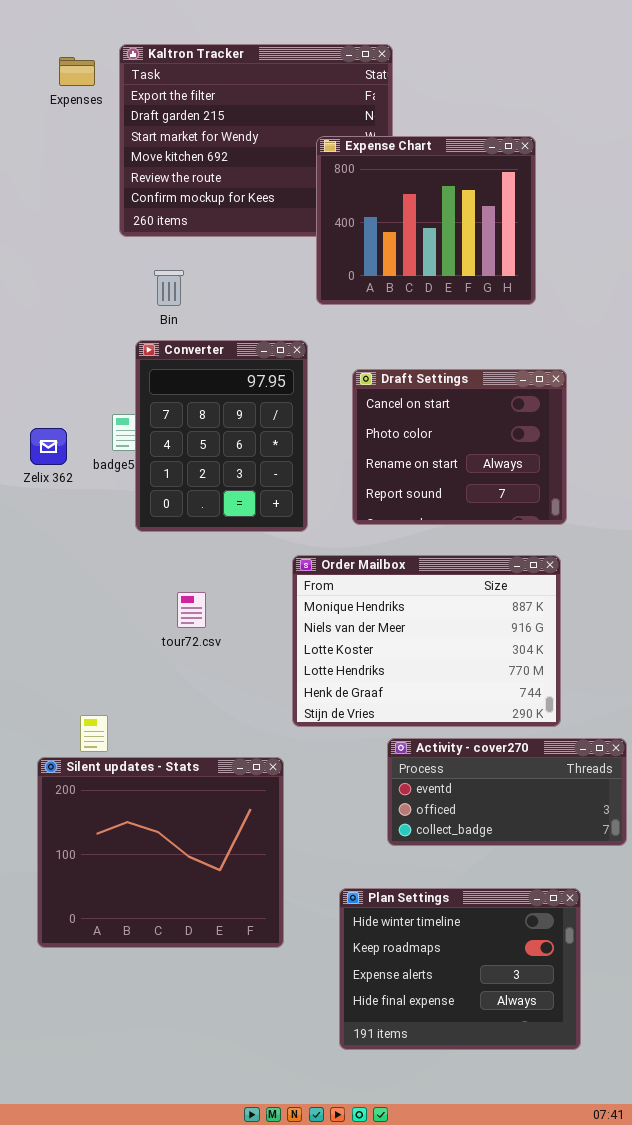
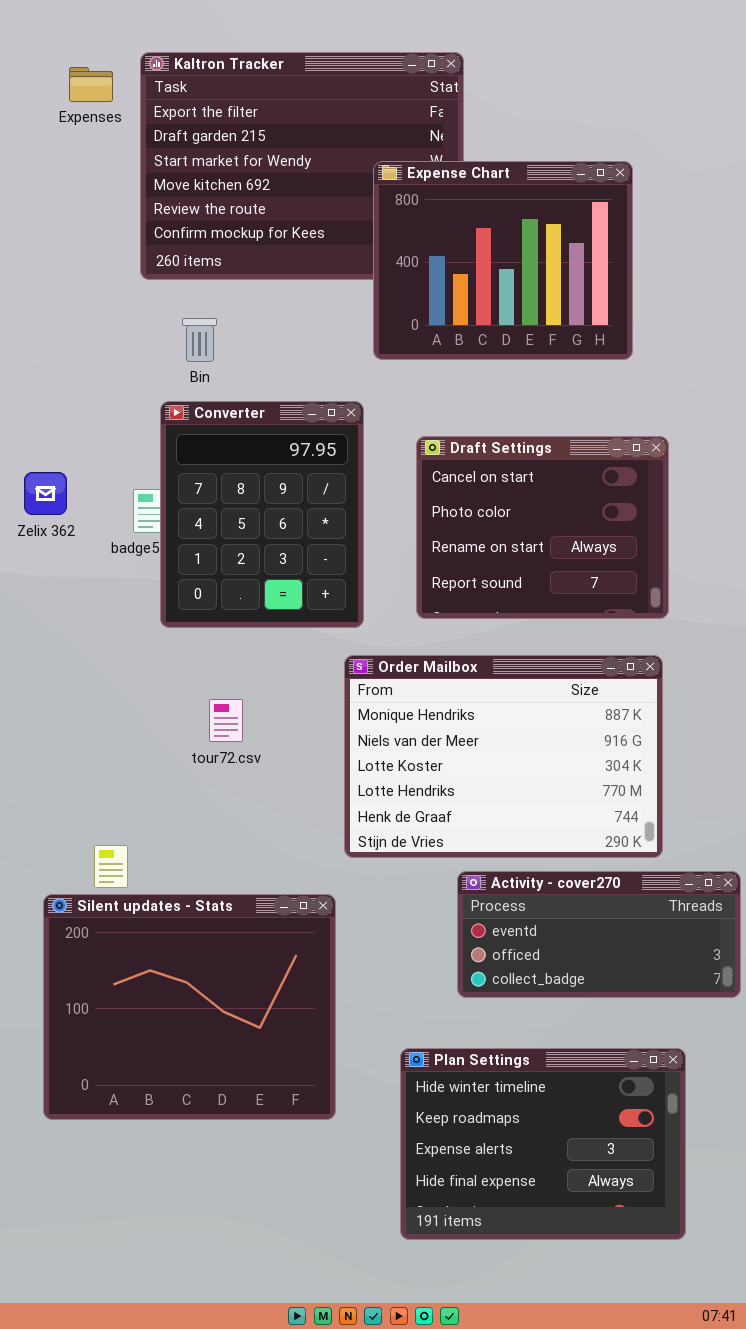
Zelix 362: [30,428,67,465] -> [24,472,67,515], moved

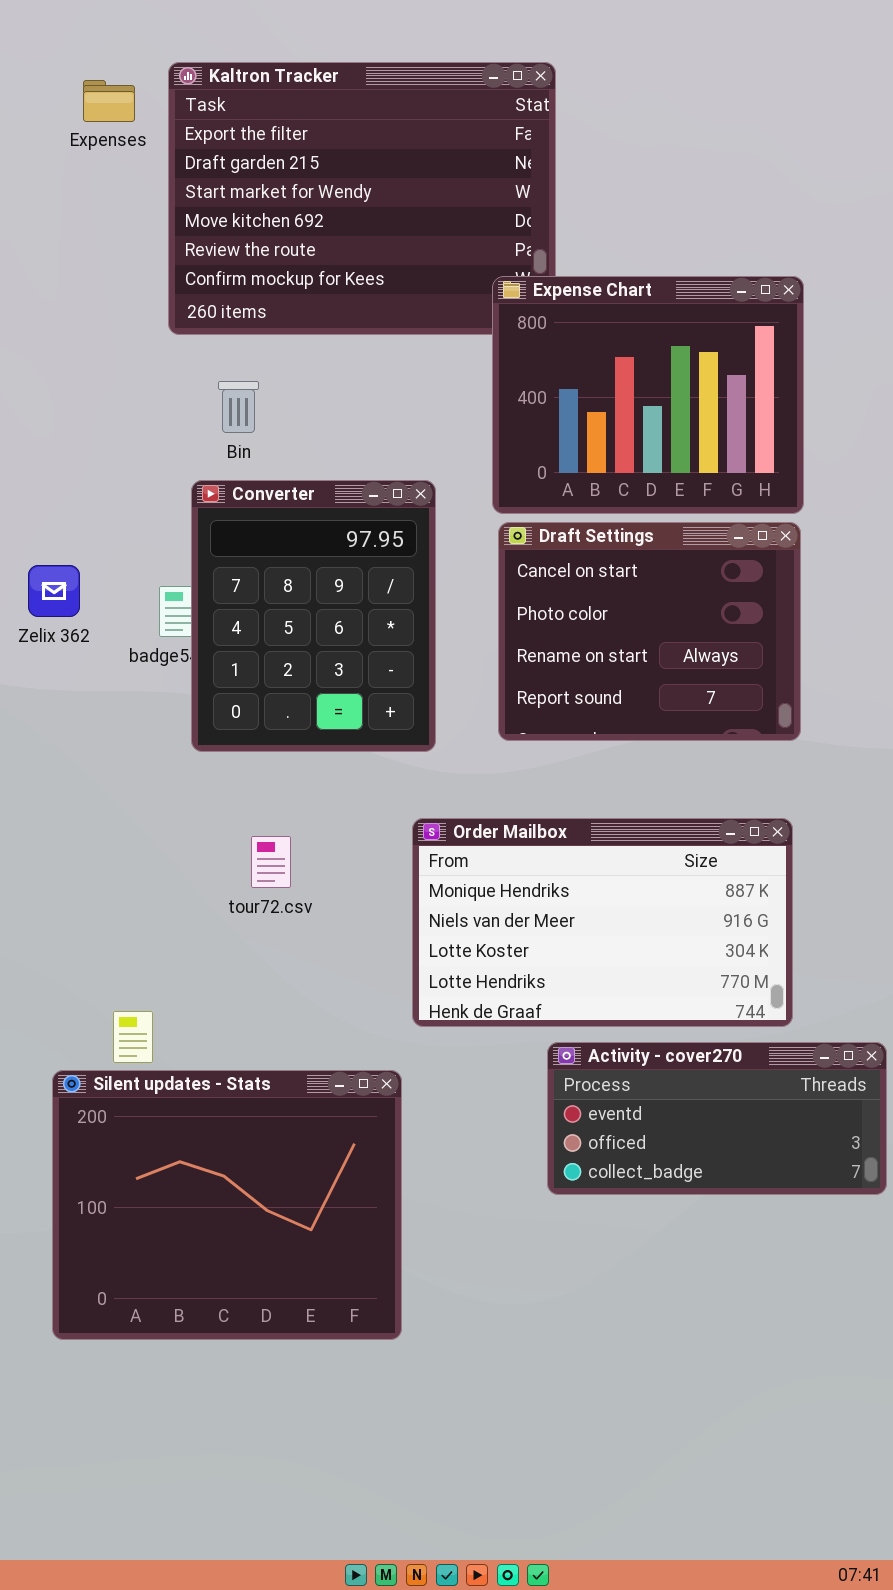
Expense Chart: [373,161,633,360] -> [492,276,804,514], moved
Order Mailbox: [344,655,663,858] -> [412,818,793,1027], resized
Plan Settings: [400,1048,686,1240] -> none, closed

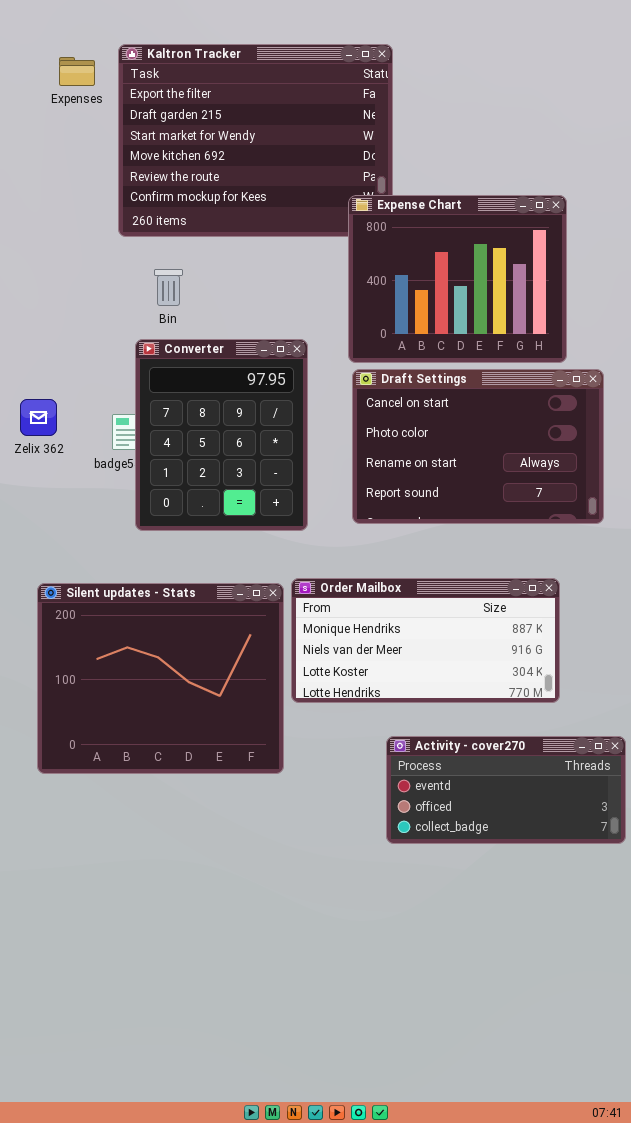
Draft Settings: [498,522,801,741] -> [352,369,604,524], resized
Order Mailbox: [412,818,793,1027] -> [291,578,560,703], resized
Silent updates - Stats: [52,1070,402,1340] -> [37,583,284,774], moved

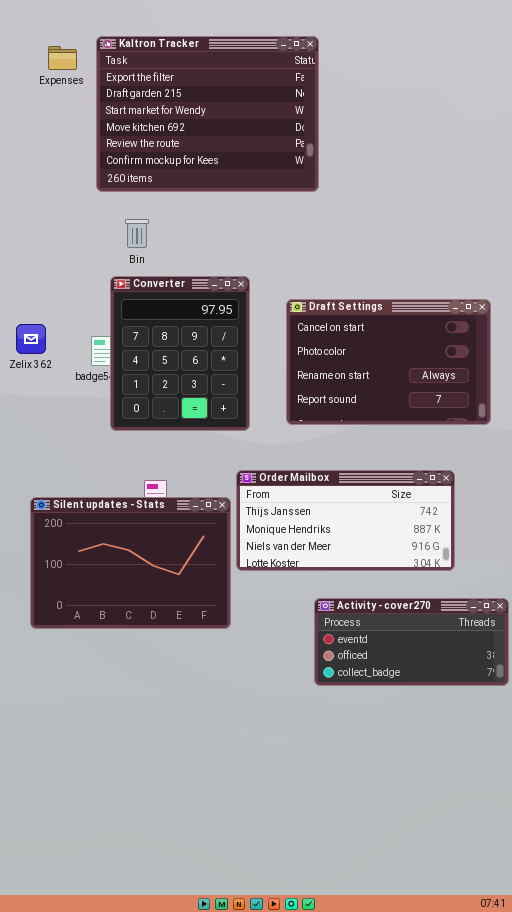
Expense Chart: [348,195,567,363] -> none, closed
Order Mailbox: [291,578,560,703] -> [236,470,455,571], scrolled up 1 row
Silent updates - Stats: [37,583,284,774] -> [30,497,231,629], resized

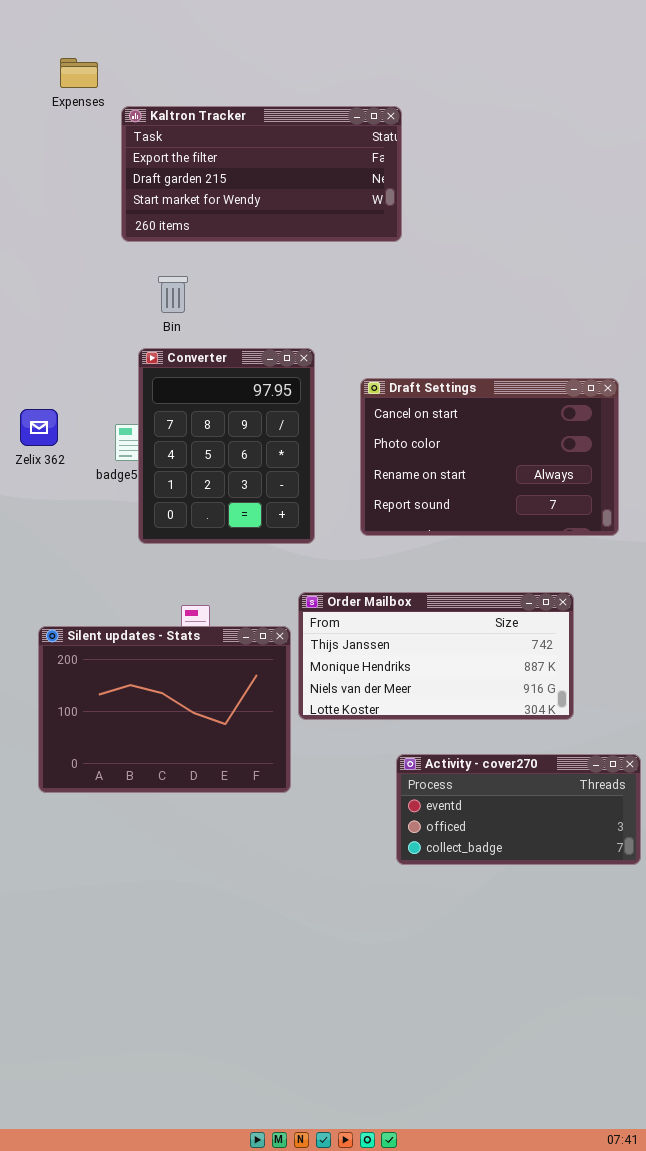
Kaltron Tracker: [96,36,319,192] -> [121,106,402,242], resized

